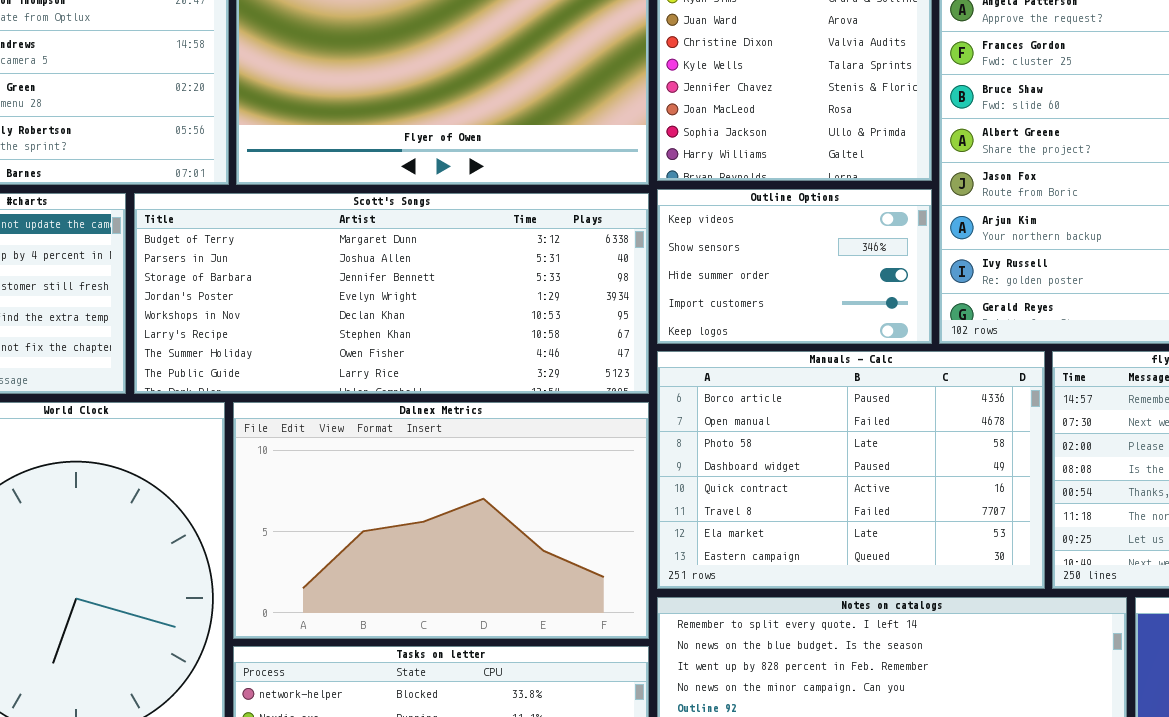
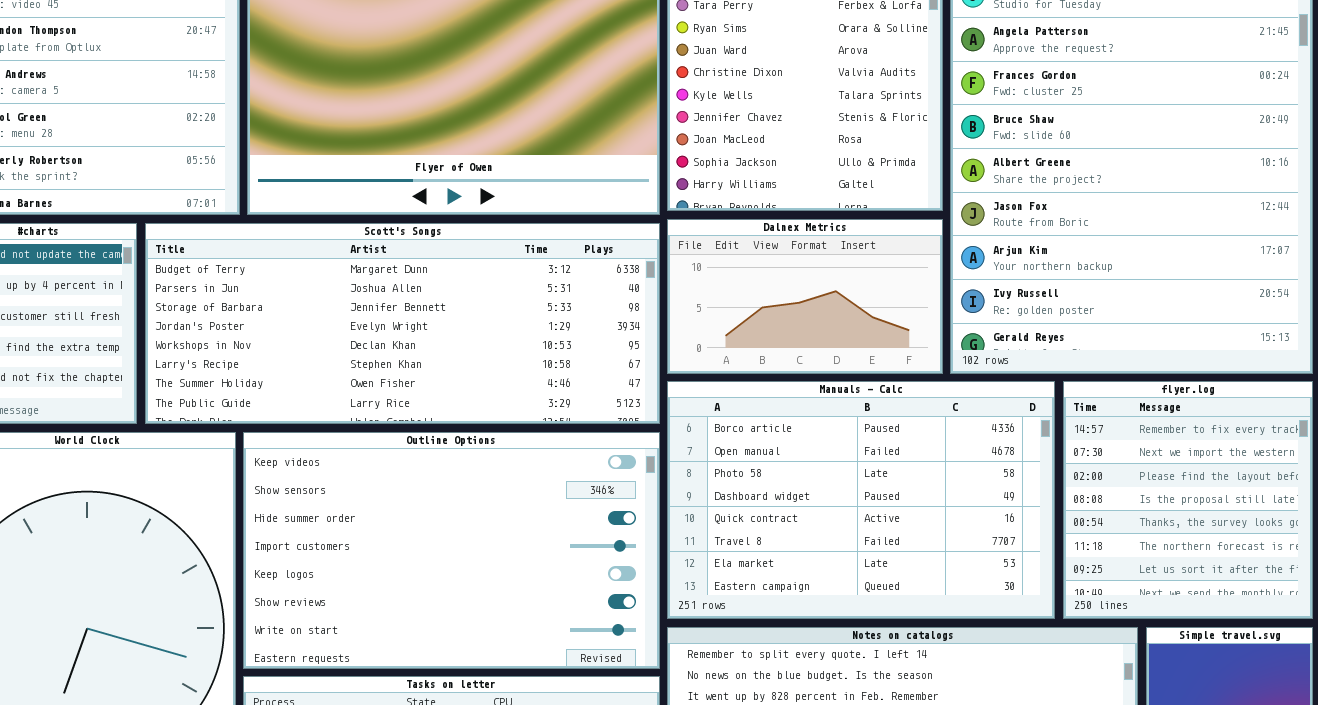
Outline Options: [657,189,932,344] -> [243,432,660,669], moved, resized
Dalnex Metrics: [233,402,649,639] -> [667,219,943,374], moved, resized

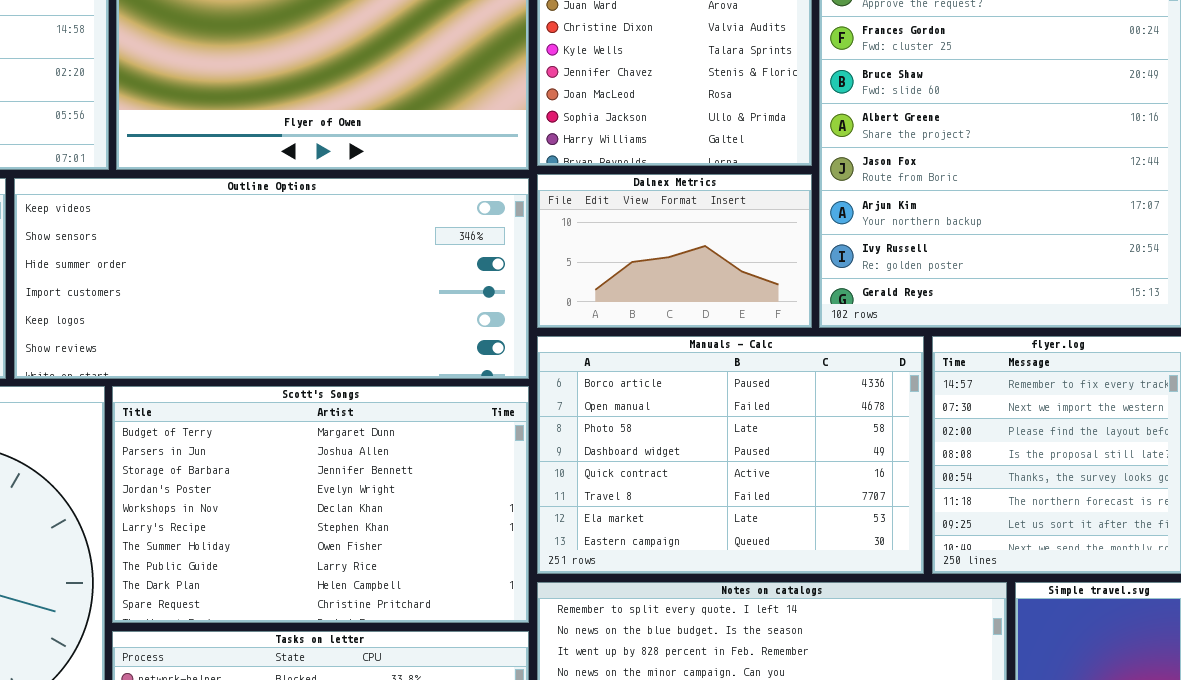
Scott's Songs: [145,223,660,424] -> [112,386,529,623], moved, resized
Outline Options: [243,432,660,669] -> [14,178,529,379], moved, resized

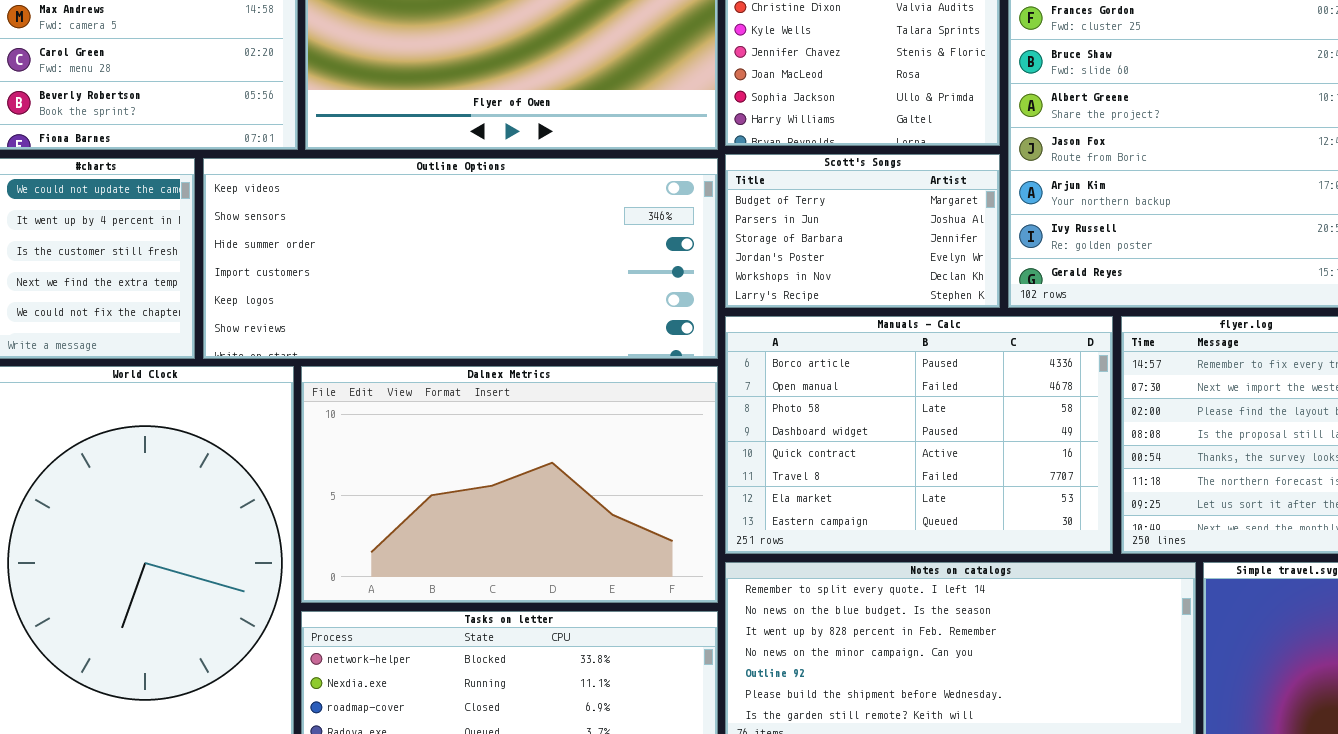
Dalnex Metrics: [537,174,812,328] -> [301,366,718,603], moved, resized
Scott's Songs: [112,386,529,623] -> [725,154,1000,308], moved, resized

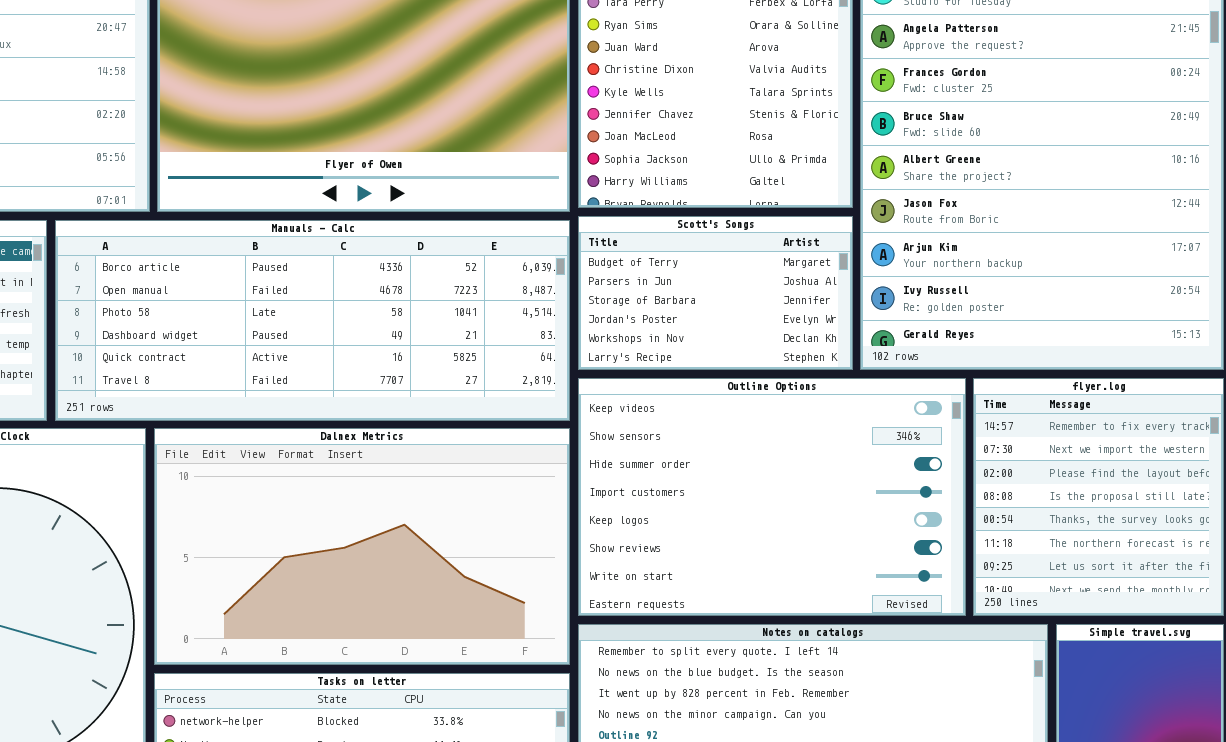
Outline Options: [203,158,718,359] -> [578,378,966,616], moved, resized
Manuals - Calc: [725,316,1113,554] -> [55,220,570,421], moved, resized

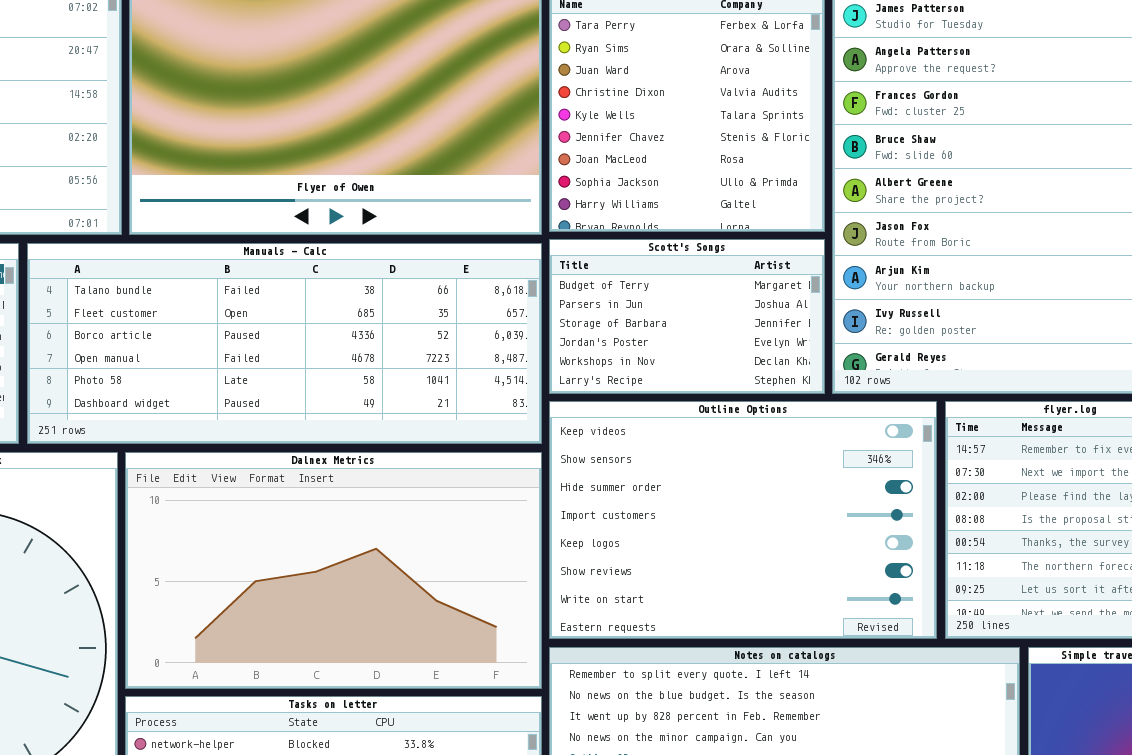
Manuals - Calc: [55,220,570,421] -> [27,243,542,444], scrolled up 2 rows

